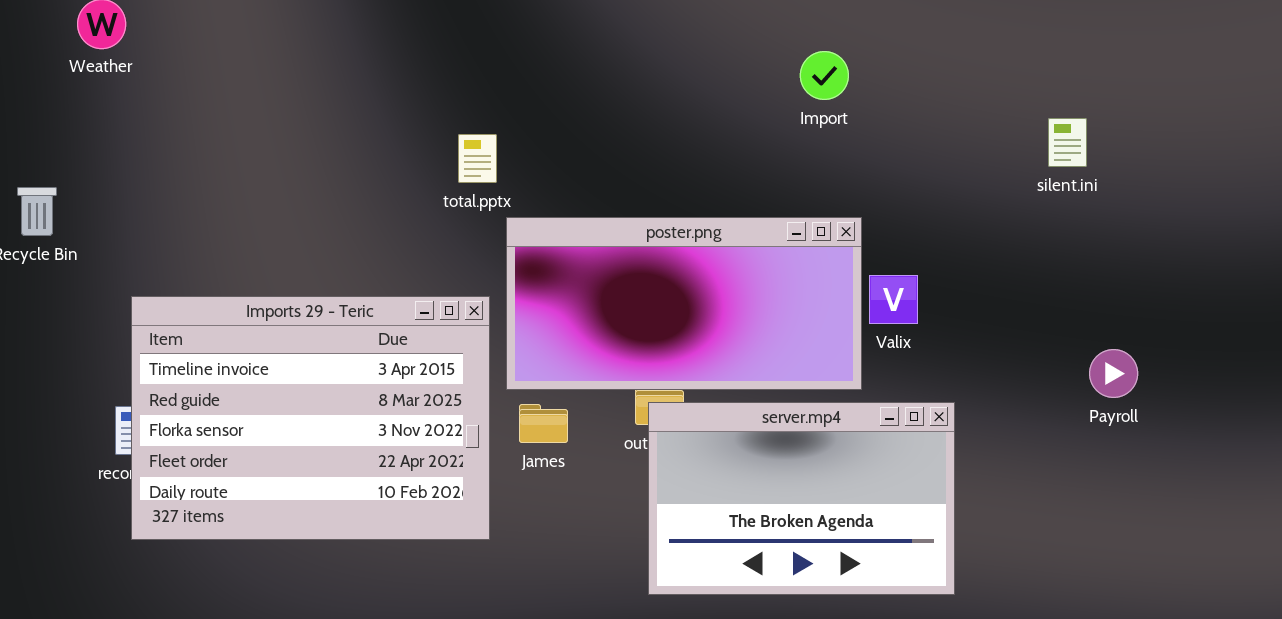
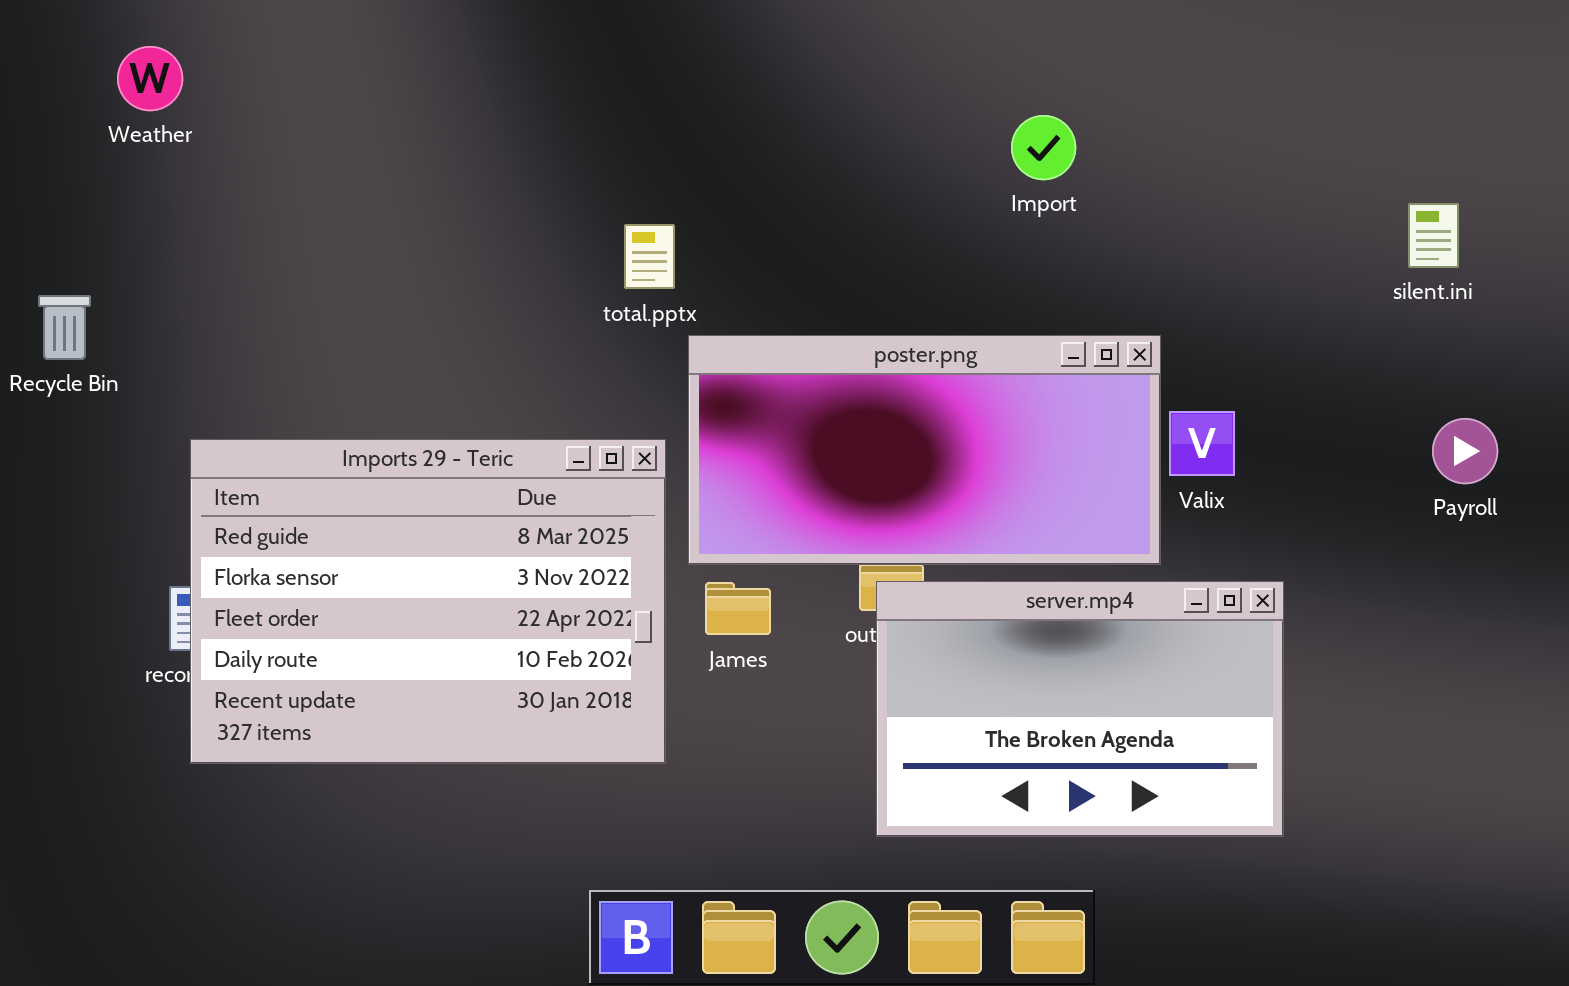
Import: [800,51,849,100] -> [1011,115,1076,180], moved
Imports 29 - Teric: [131,296,490,540] -> [190,439,666,764], scrolled down 1 row
Payroll: [1089,349,1138,398] -> [1432,418,1498,484], moved

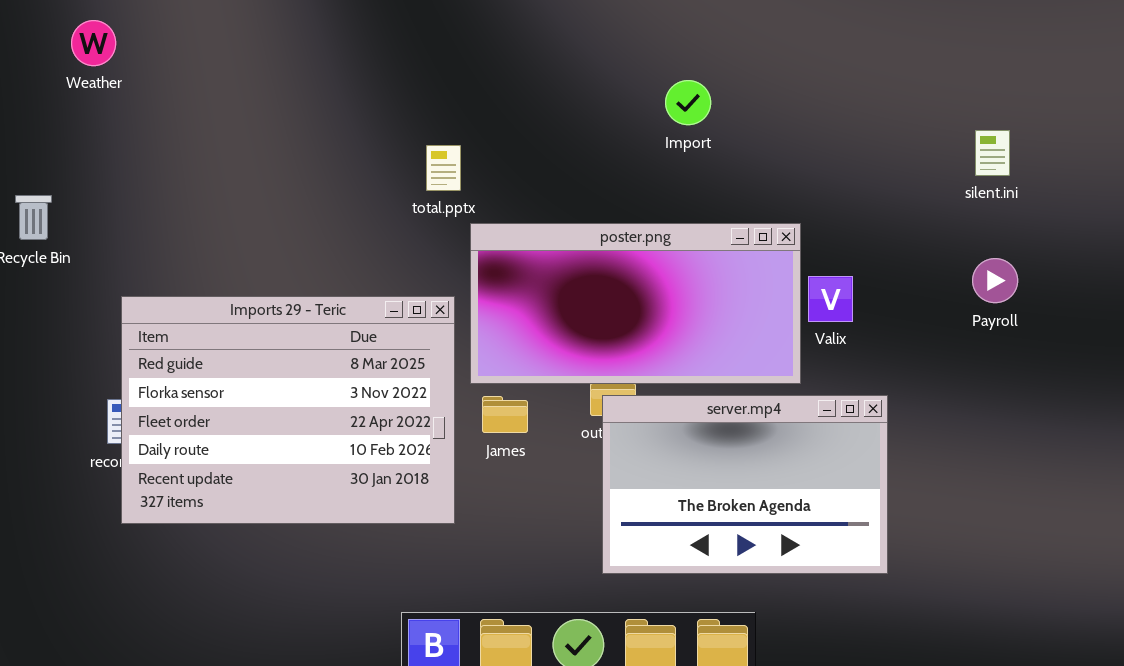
Import: [1011,115,1076,180] -> [665,80,711,125], moved
Payroll: [1432,418,1498,484] -> [972,258,1018,303], moved

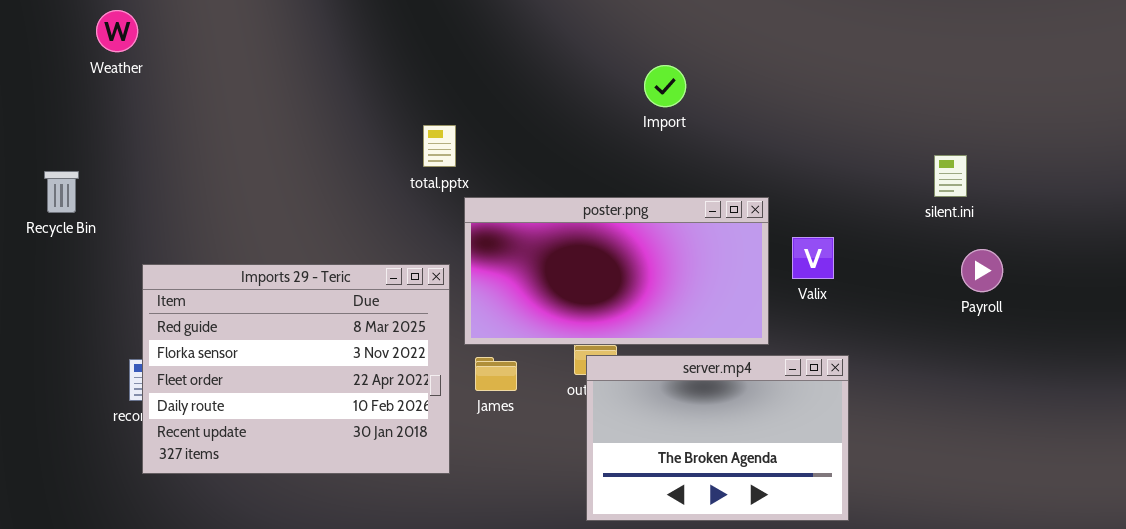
silent.ini: [975,130,1010,176] -> [934,155,967,197], moved
Payroll: [972,258,1018,303] -> [961,249,1003,292], moved
Valix: [808,276,853,322] -> [792,237,834,279], moved

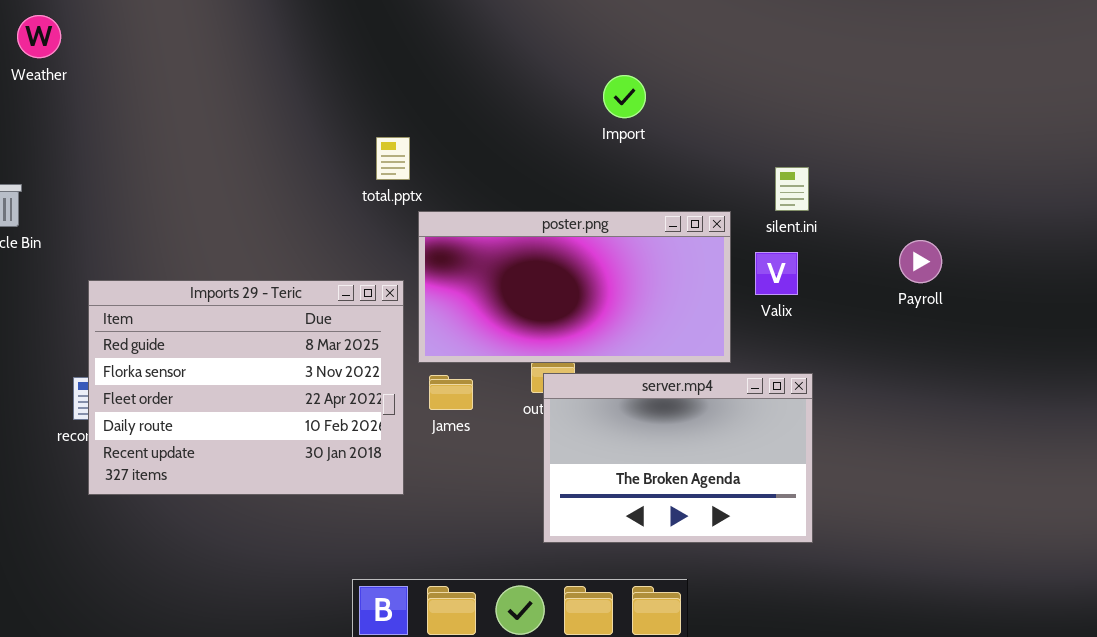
Weather: [96,10,138,52] -> [17,15,61,58], moved
silent.ini: [934,155,967,197] -> [775,167,809,211], moved
Payroll: [961,249,1003,292] -> [899,240,942,283], moved

